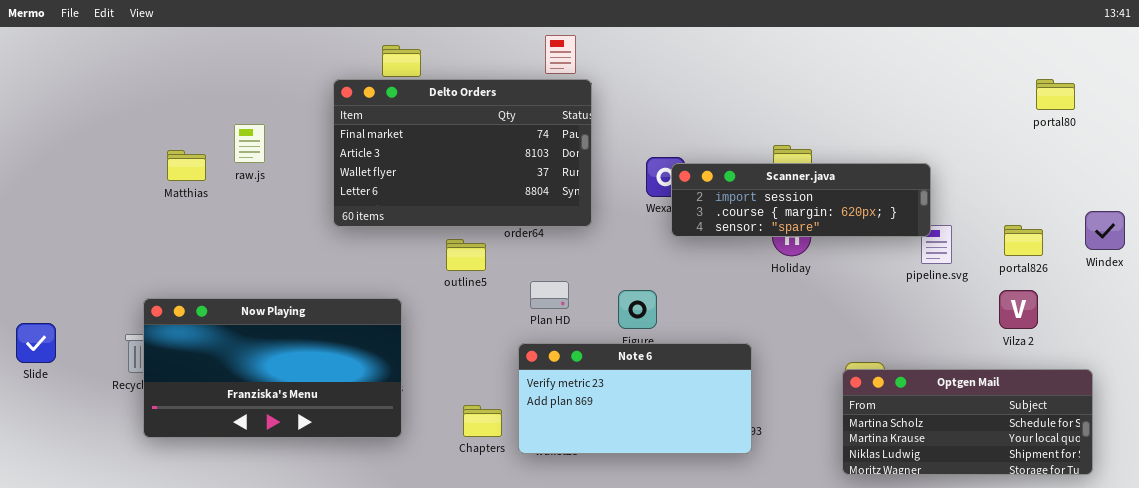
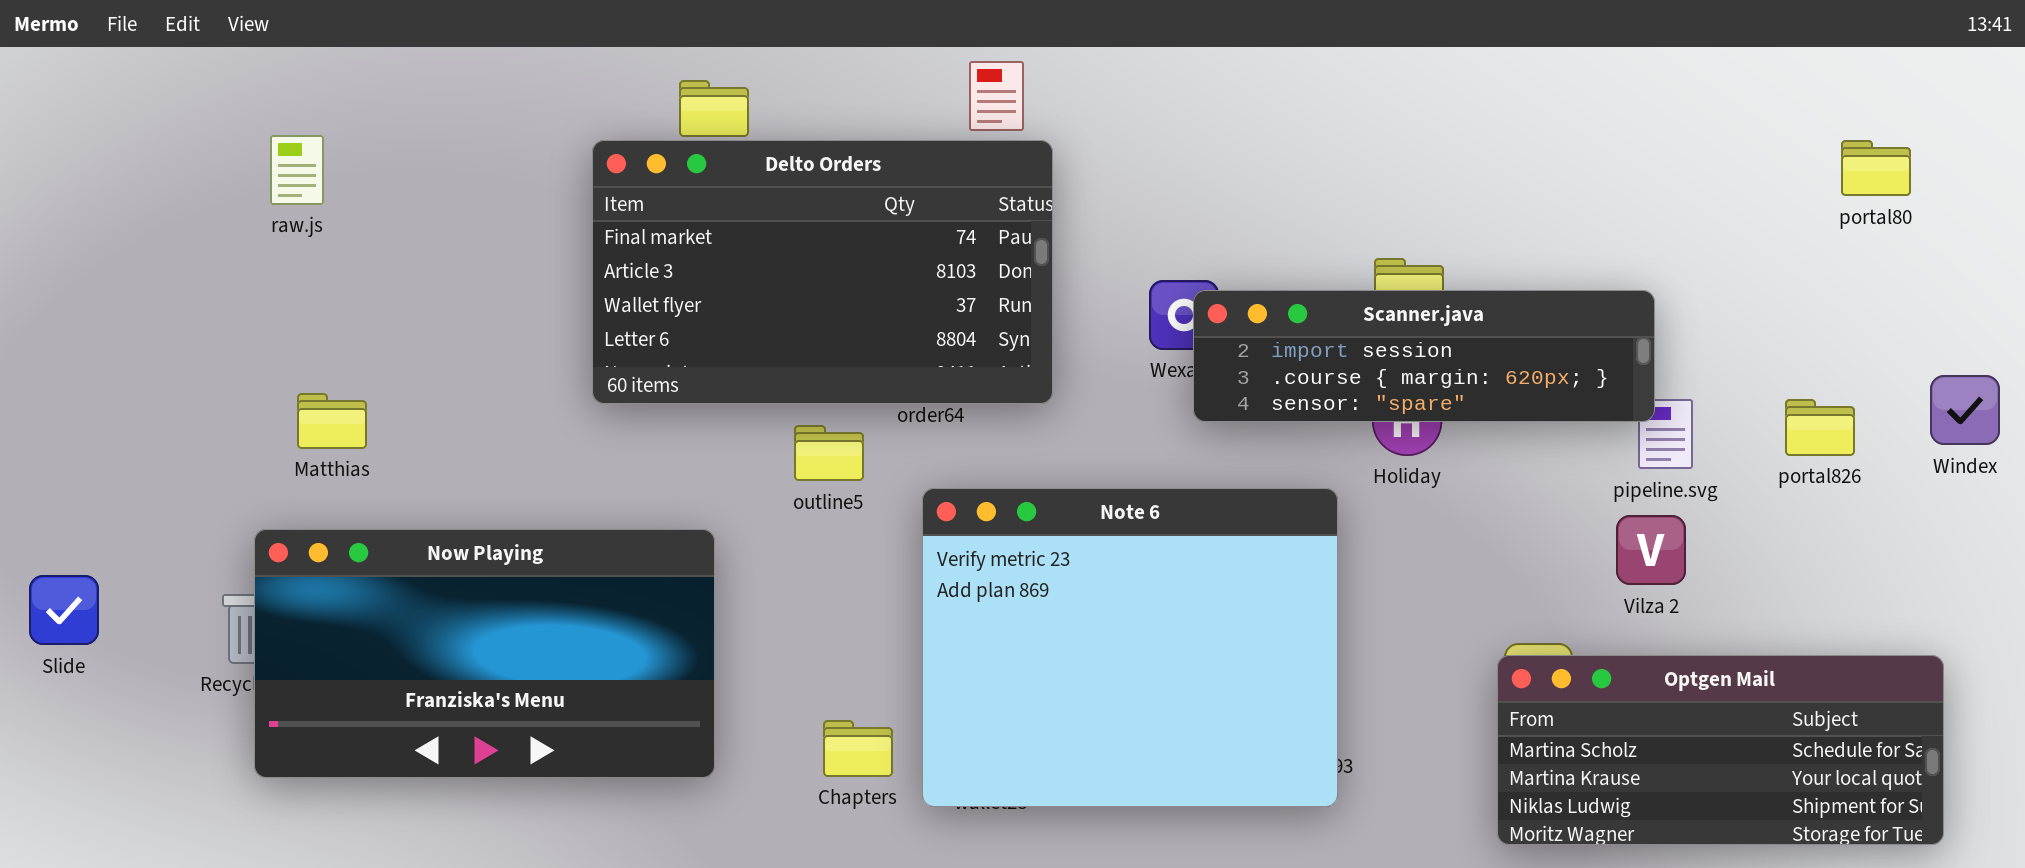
raw.js: [234,124,265,163] -> [270,135,324,205], moved
Matthias: [167,150,206,181] -> [297,393,367,449], moved
Vilza 2: [999,290,1038,329] -> [1616,515,1686,585], moved
Note 6: [518,343,752,454] -> [922,488,1338,807], resized

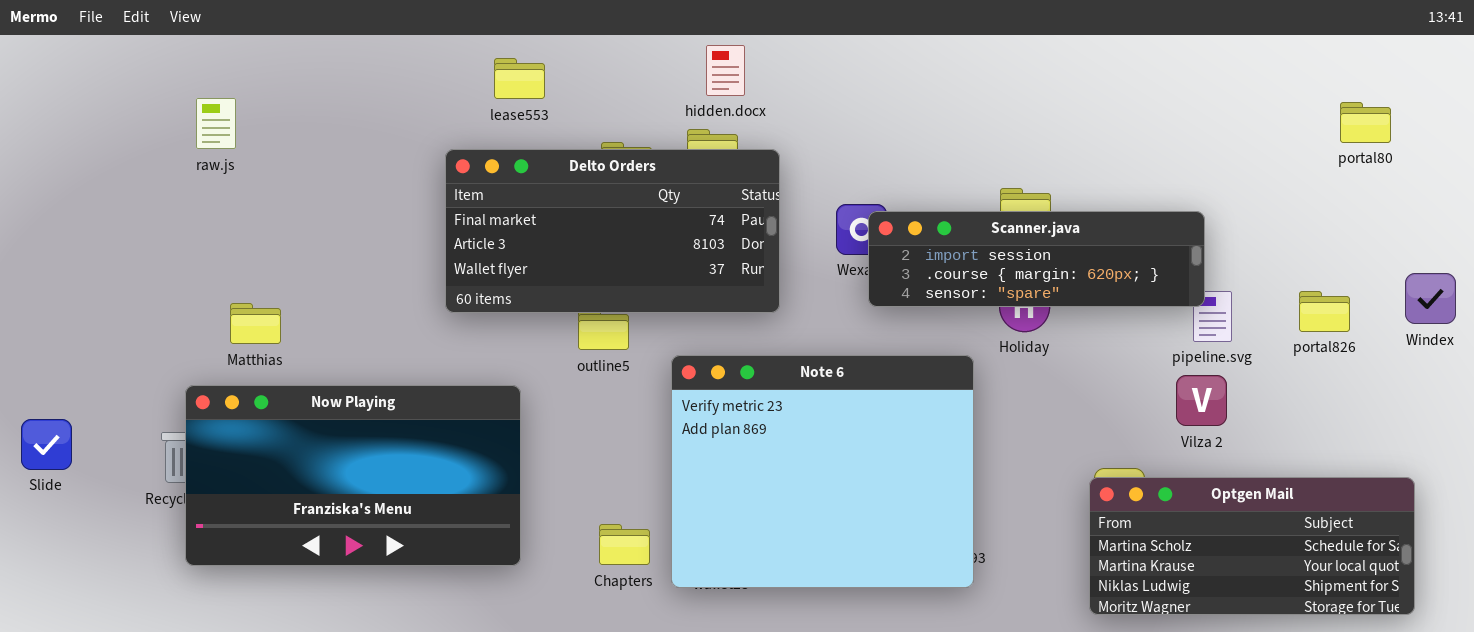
Delto Orders: [592,140,1053,404] -> [445,149,780,313], moved, resized
Matthias: [297,393,367,449] -> [230,303,281,344], moved

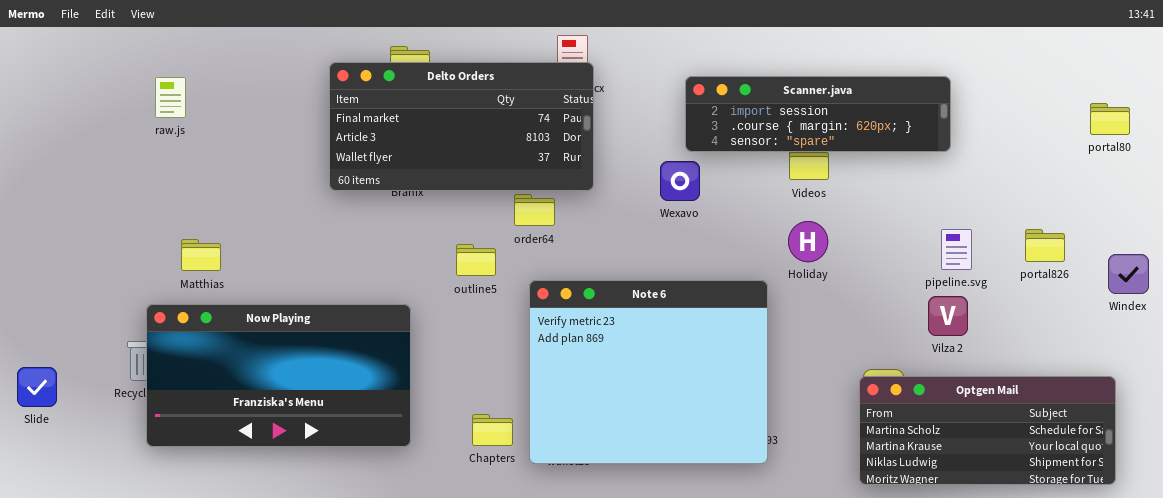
portal80: [1340,102,1391,143] -> [1090,103,1130,135], moved
Delto Orders: [445,149,780,313] -> [329,62,594,191], moved
Scanner.java: [868,211,1205,307] -> [685,76,951,152], moved
Windex: [1405,273,1456,324] -> [1108,254,1149,294], moved
Slide: [21,419,72,470] -> [17,367,57,407], moved

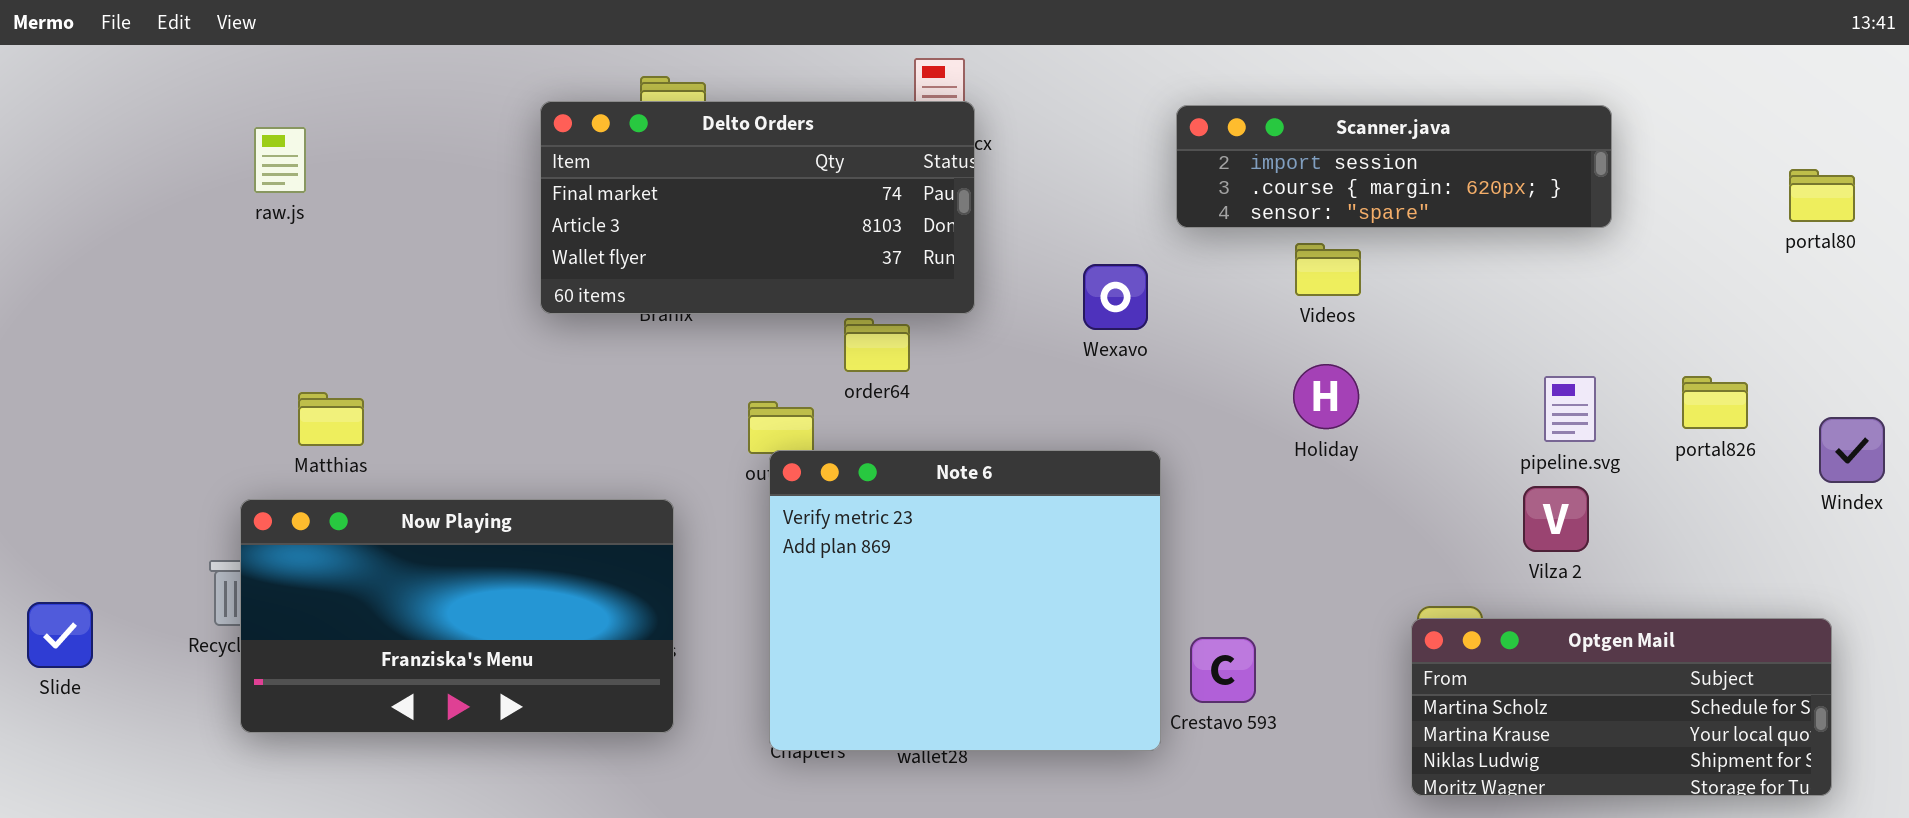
Scanner.java: [685,76,951,152] -> [1176,105,1612,228], moved
Note 6: [529,280,768,464] -> [769,450,1161,751], moved

